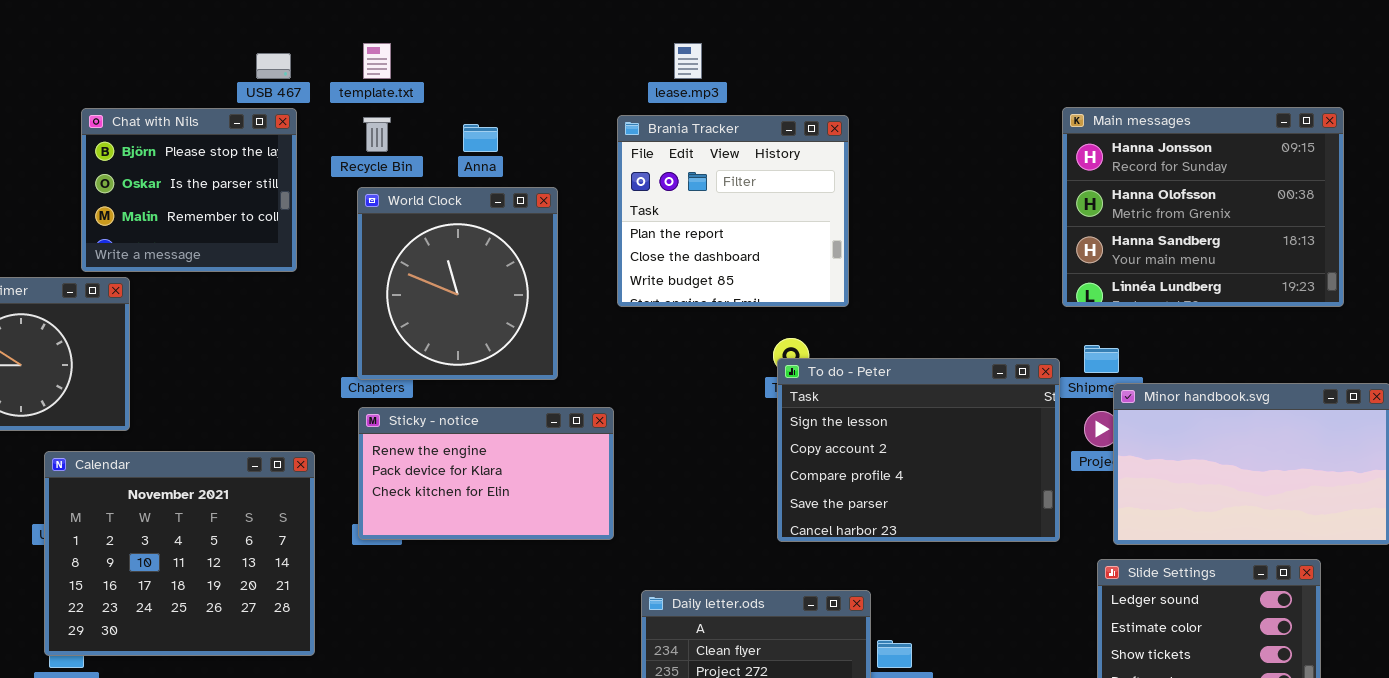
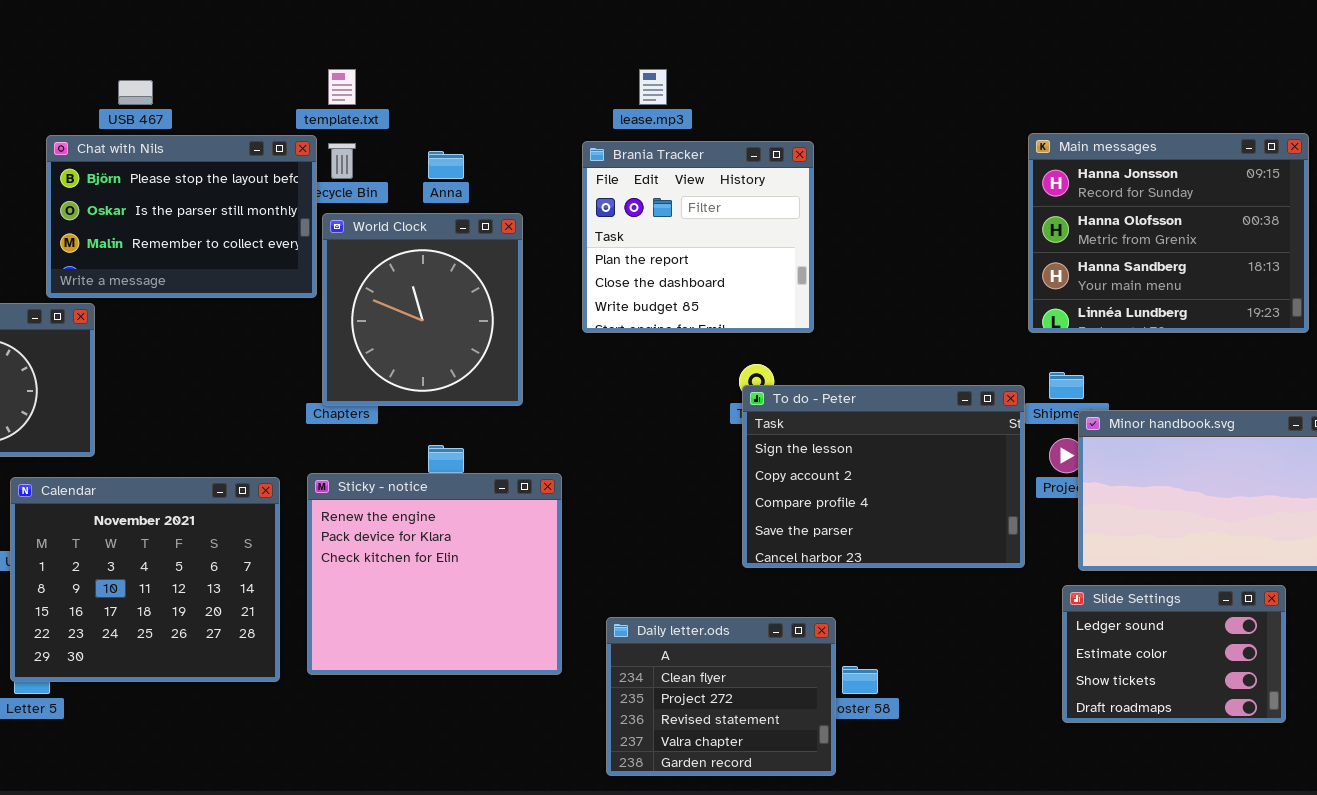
USB 467: [256,53,291,79] -> [118,80,153,105], moved
Chat with Nils: [81,108,297,272] -> [46,135,317,298], resized
Sticky - notice: [358,407,614,540] -> [307,473,562,675], moved, resized

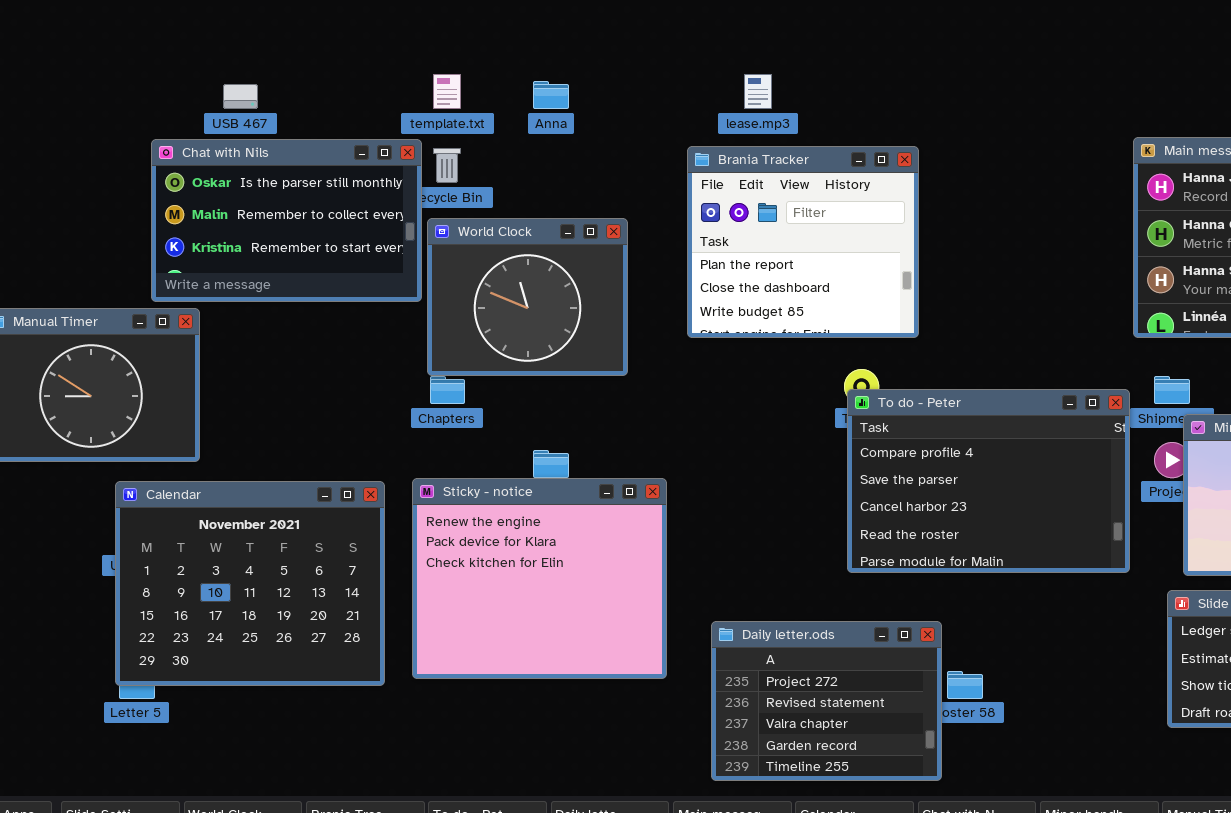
Chat with Nils: [46,135,317,298] -> [151,139,422,302], scrolled down 1 row
Anna: [428,151,464,179] -> [533,81,569,109], moved
World Clock: [322,213,523,406] -> [427,218,628,376], resized
To do - Peter: [742,385,1025,568] -> [847,389,1130,573], scrolled down 2 rows
Daily letter.ods: [606,617,836,776] -> [711,621,942,781], scrolled down 1 row

